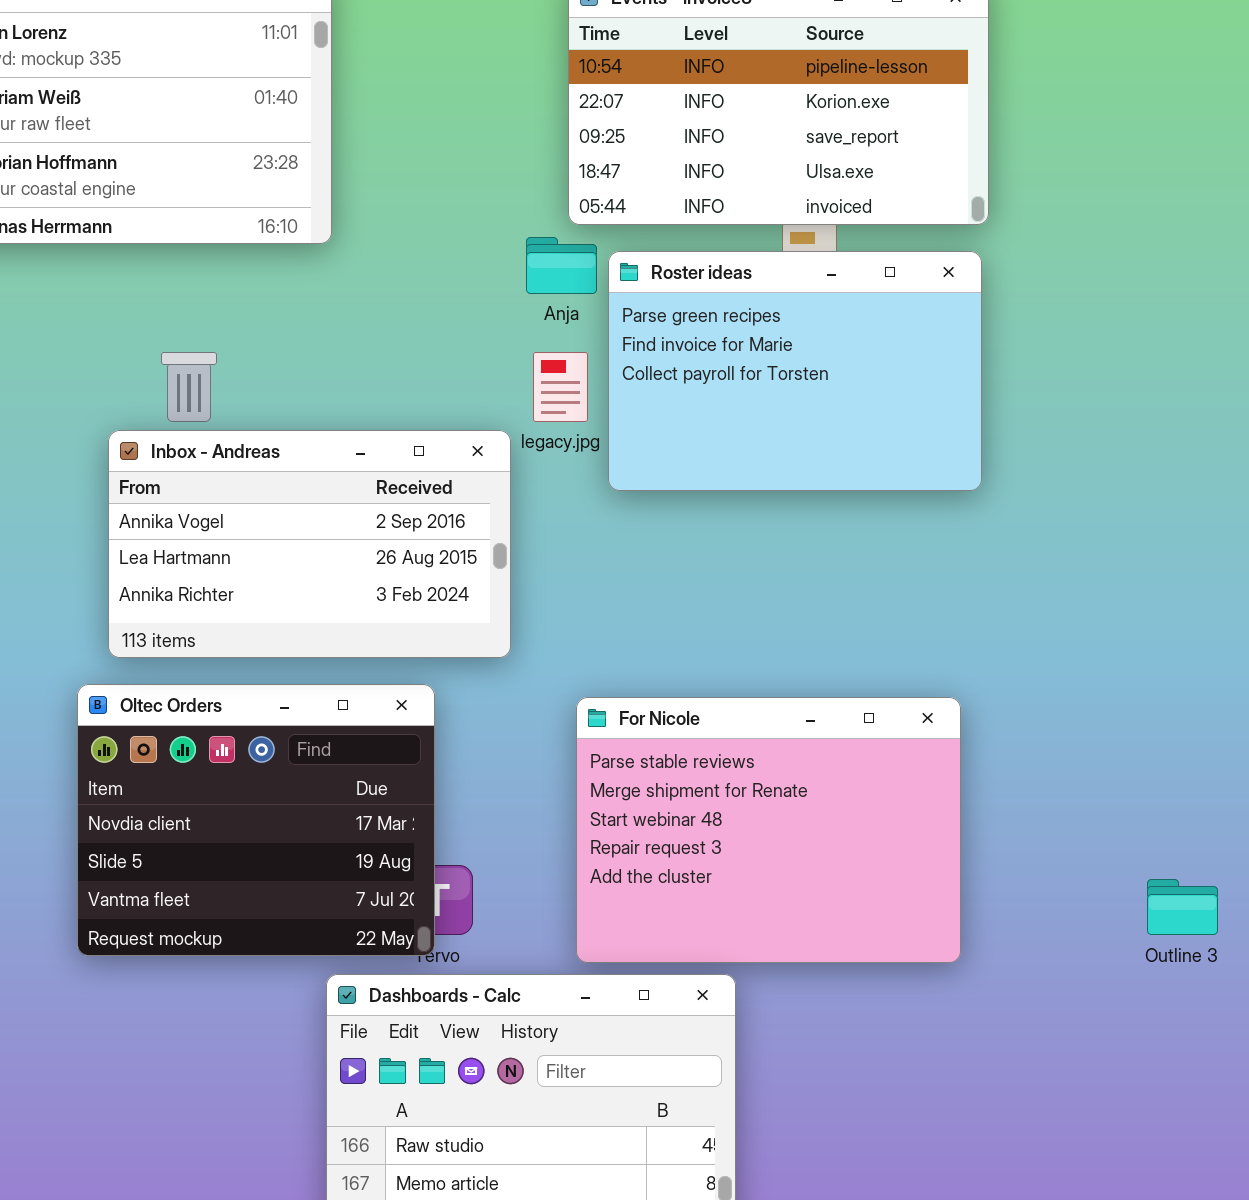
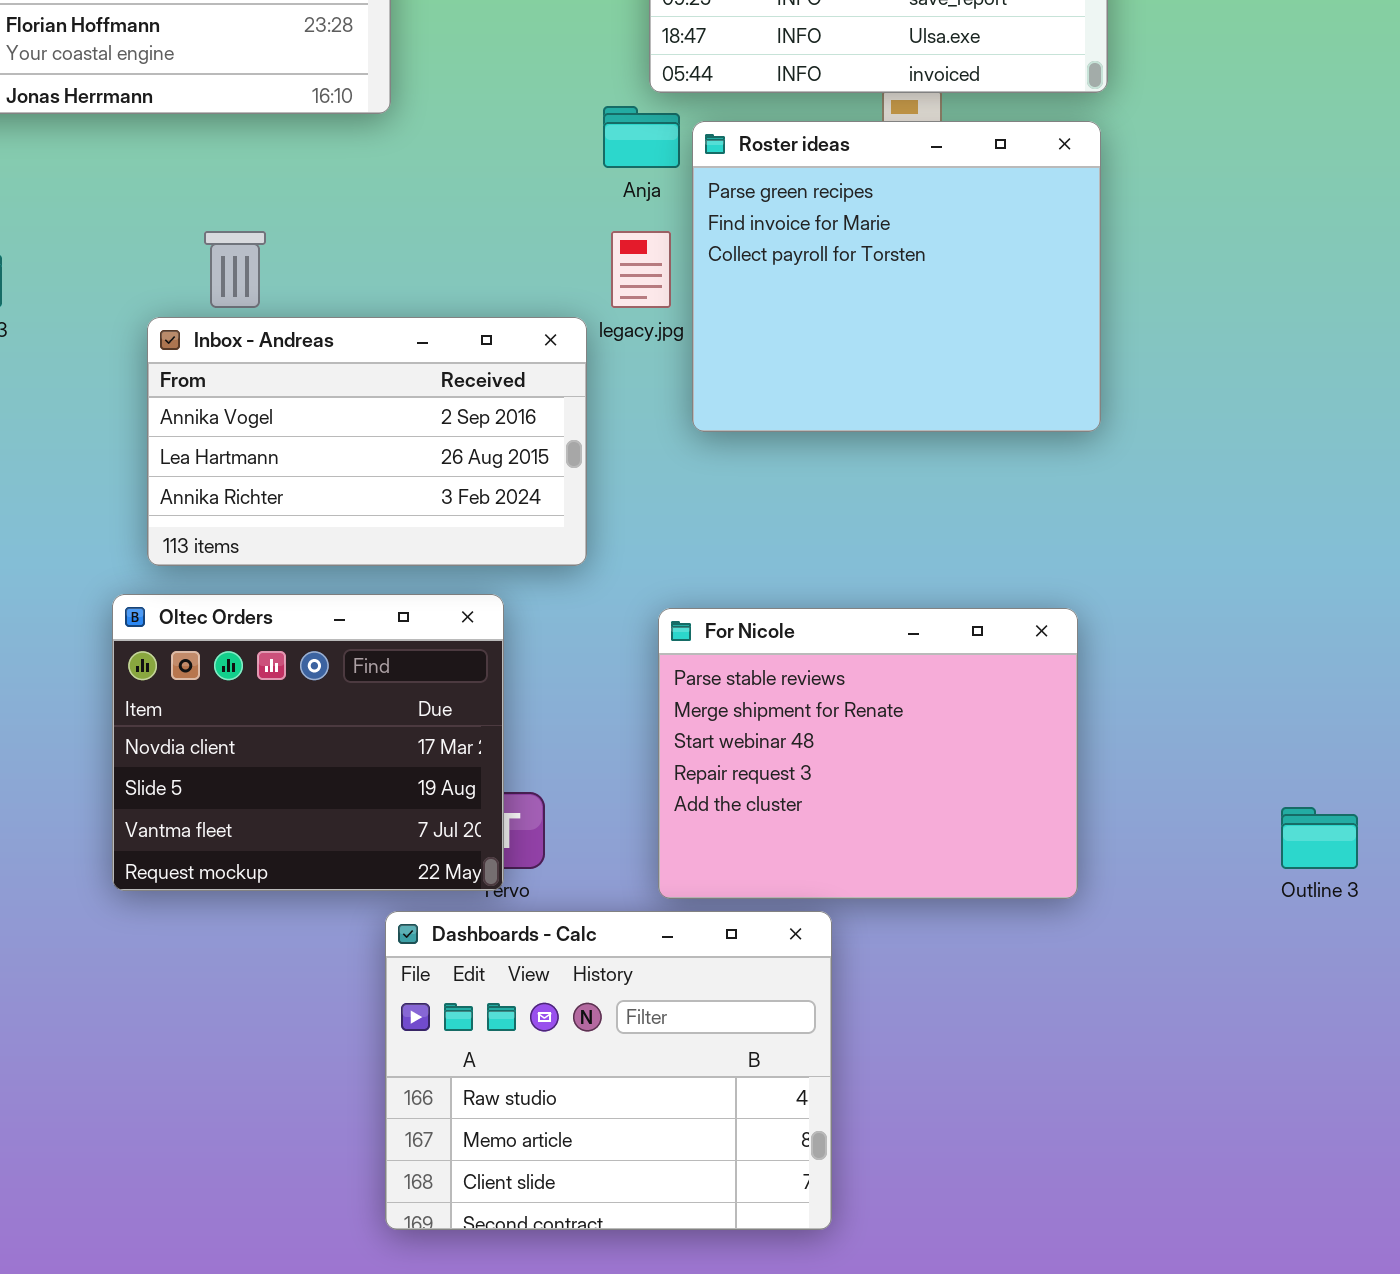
Roster ideas: [608,251,982,491] -> [692,121,1101,432], resized

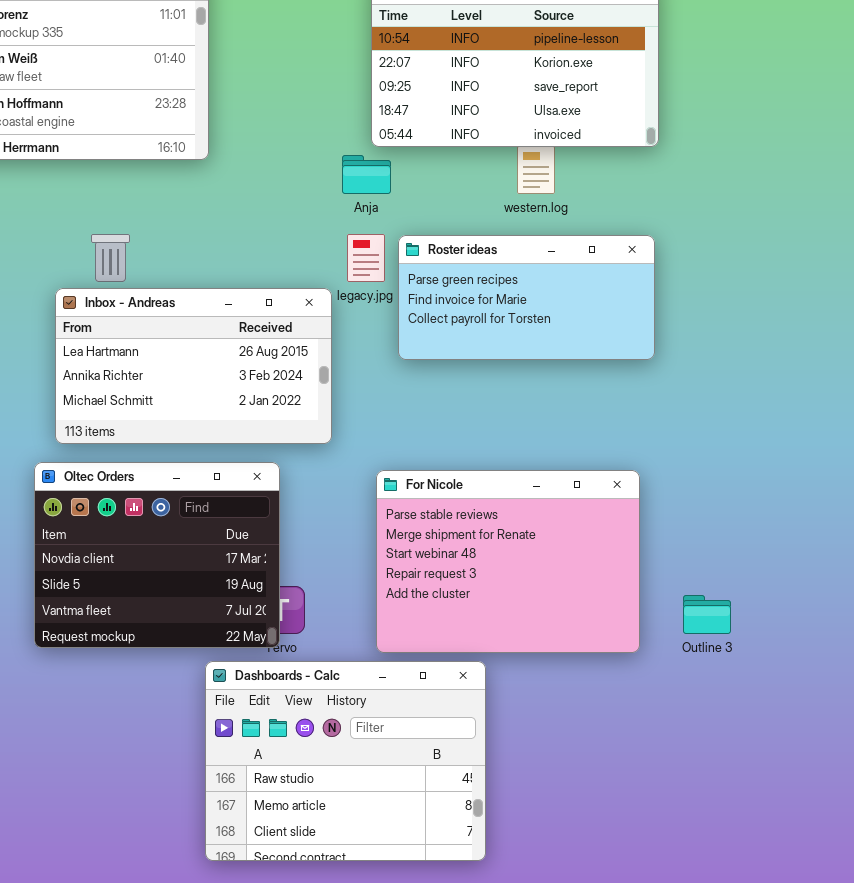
Roster ideas: [692,121,1101,432] -> [398,235,655,360], resized
Inbox - Andreas: [147,317,587,566] -> [55,288,332,444], scrolled down 1 row
Outline 3: [1281,807,1358,869] -> [683,595,731,634], moved

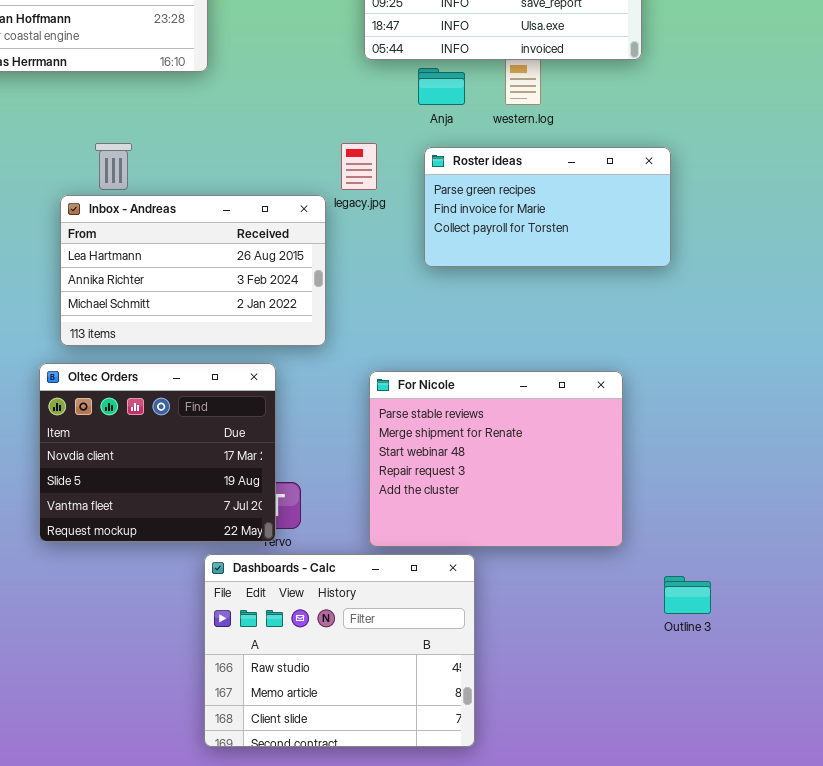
Anja: [342,155,391,194] -> [418,68,465,105], moved
Roster ideas: [398,235,655,360] -> [424,147,671,267], moved
Outline 3: [683,595,731,634] -> [664,576,711,614], moved

